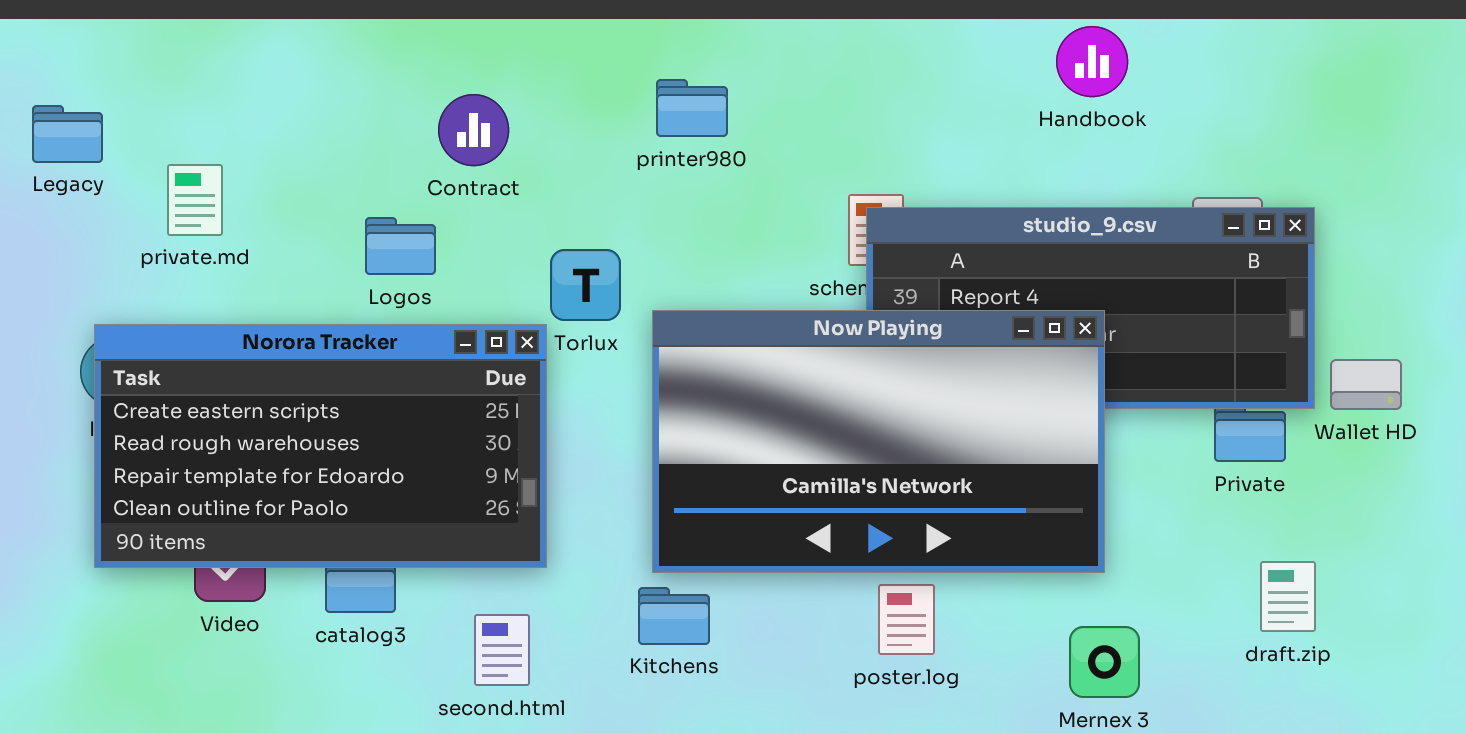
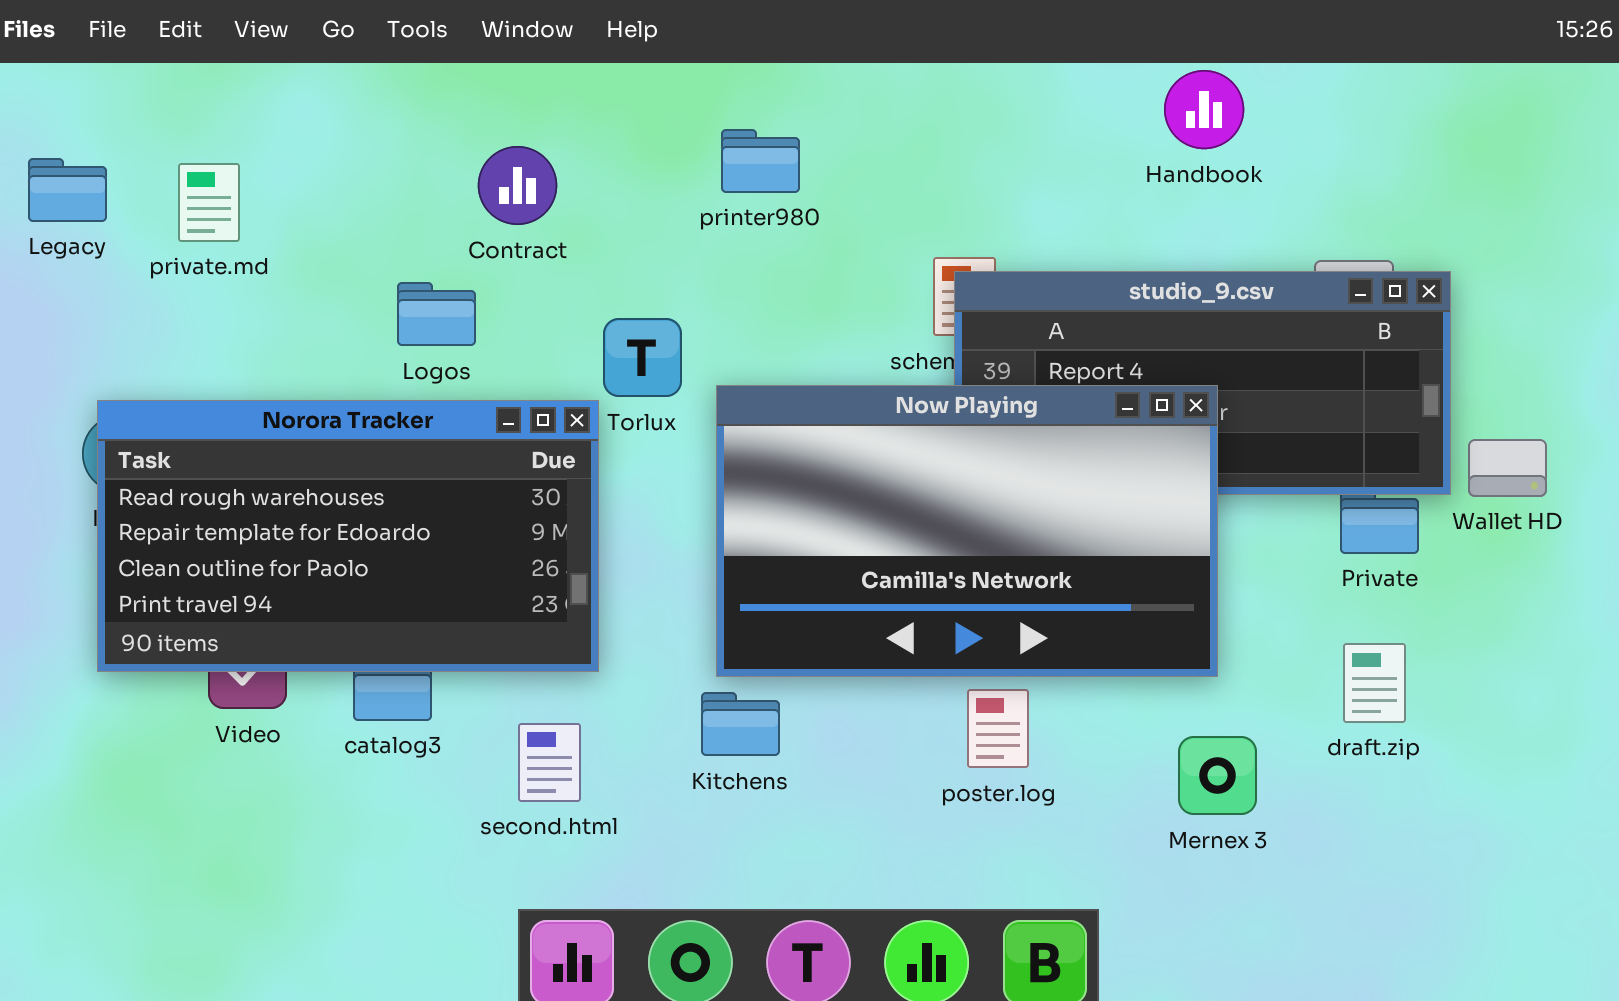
private.md: [167,164,223,236] -> [178,163,240,242], moved
Norora Tracker: [94,324,547,568] -> [97,400,599,672], scrolled down 1 row
draft.zip: [1260,561,1316,632] -> [1343,643,1406,723], moved

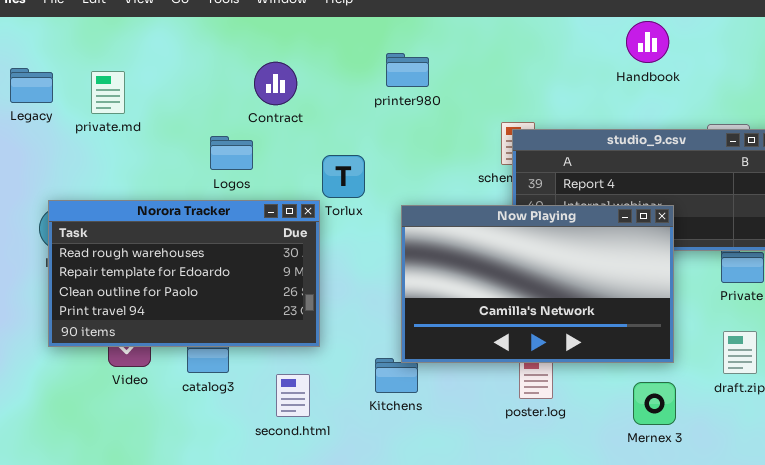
Now Playing: [716,385,1218,677] -> [401,205,674,363], moved

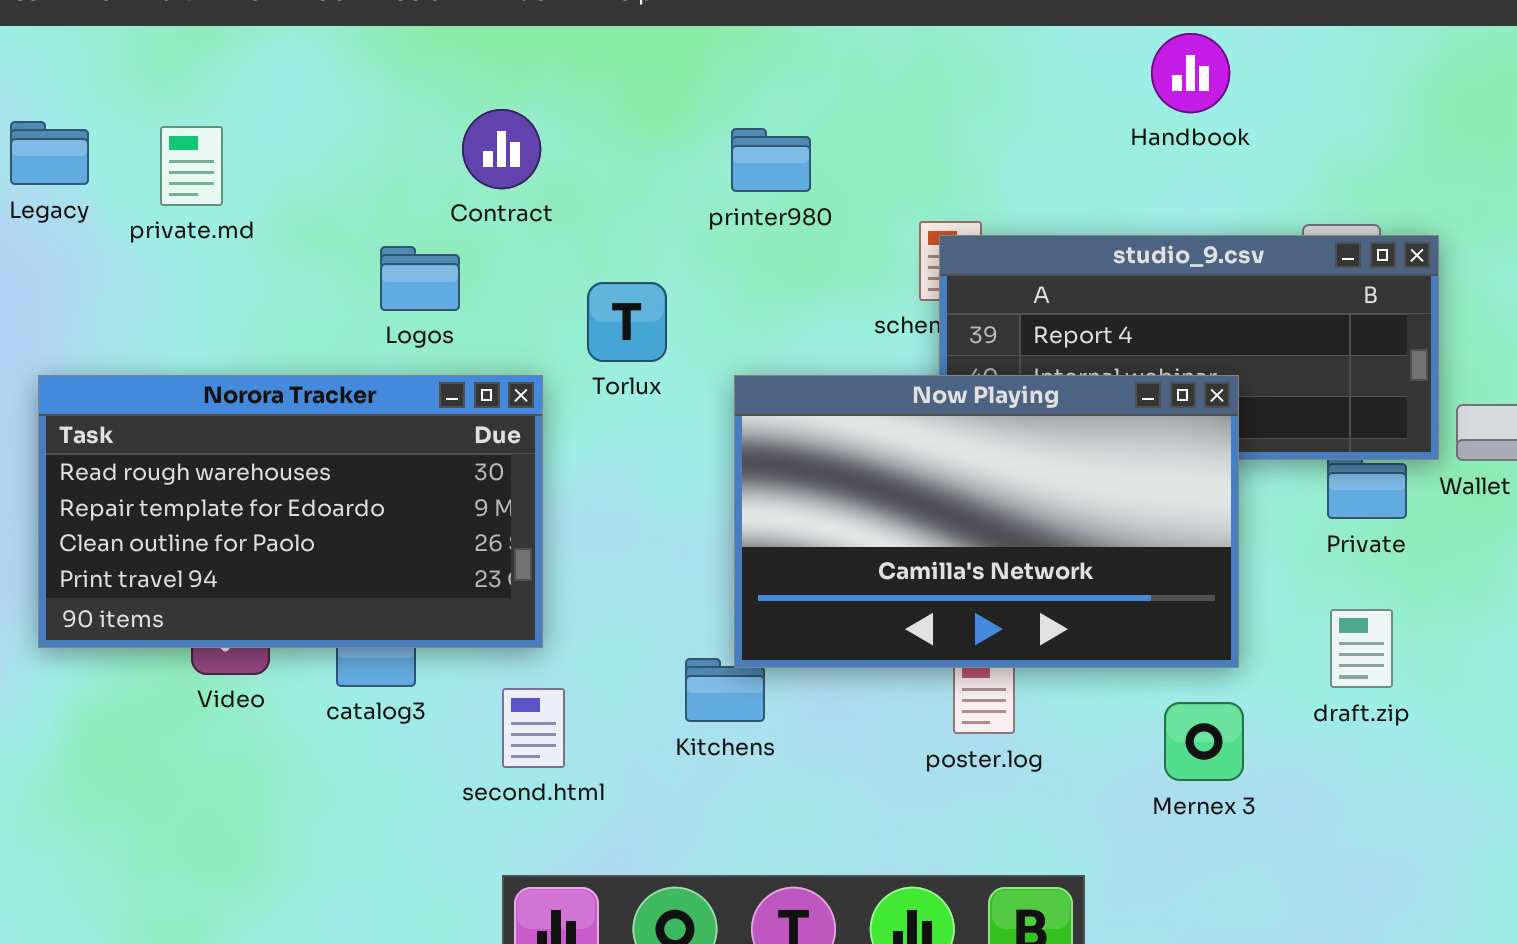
printer980: [386,53,429,87] -> [731,128,811,192], moved
Norora Tracker: [48,200,320,347] -> [38,375,543,648], moved

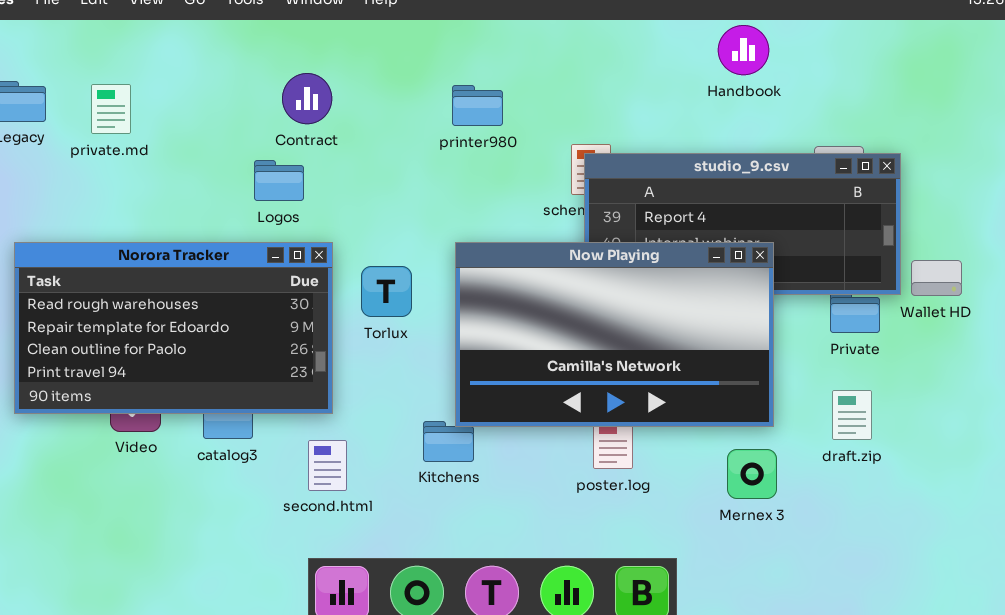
Logos: [380,246,460,311] -> [254,160,304,201], moved
Torlux: [587,282,667,362] -> [361,266,412,317], moved

